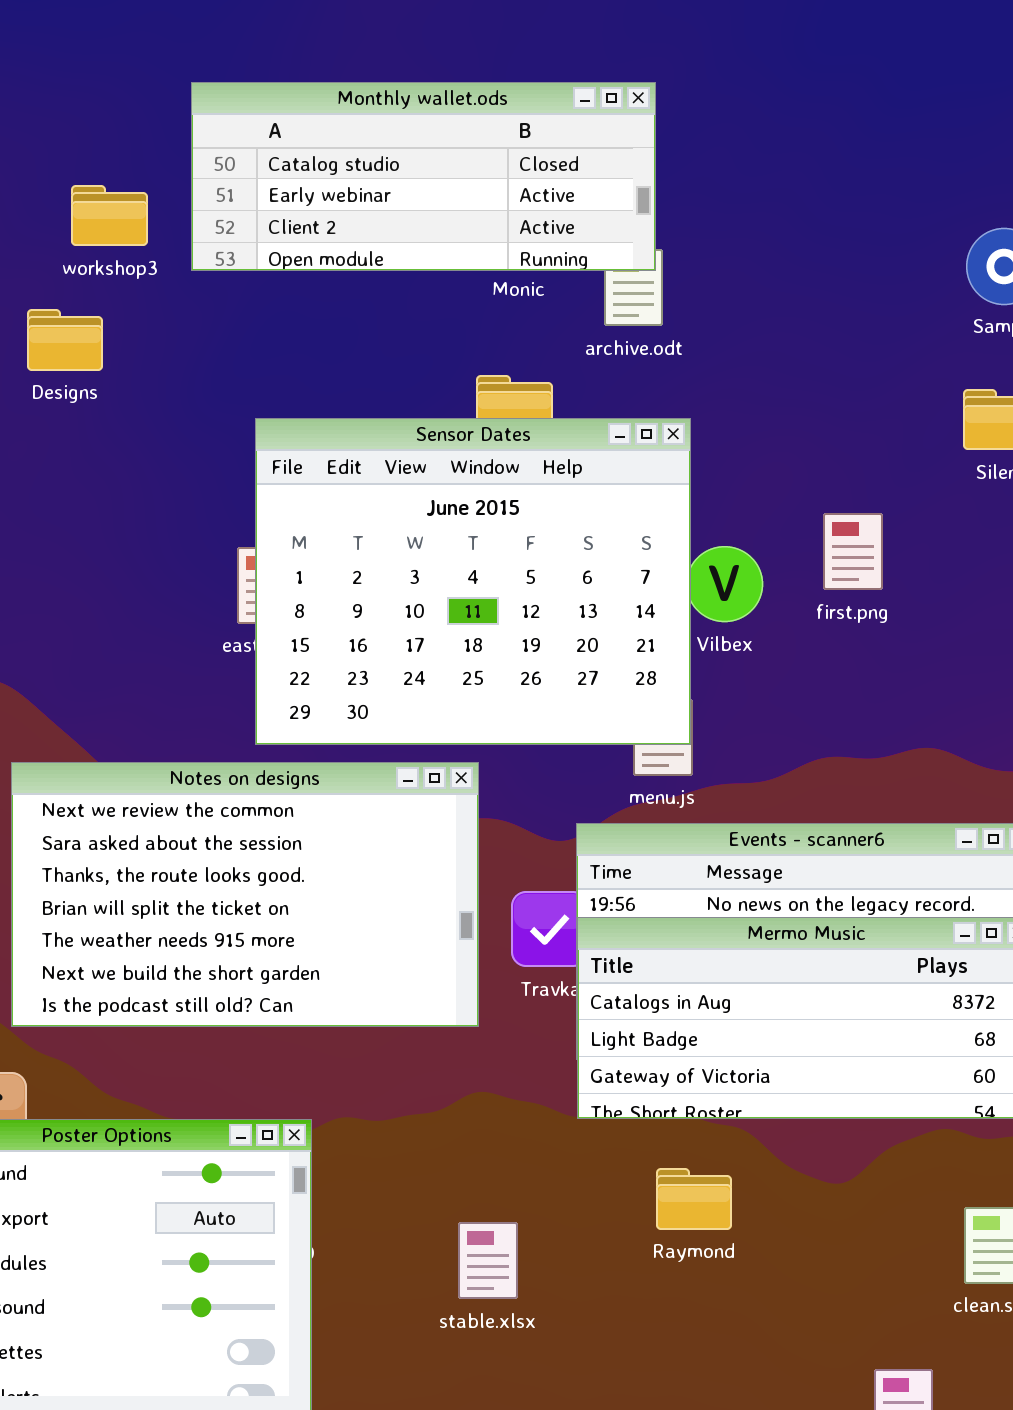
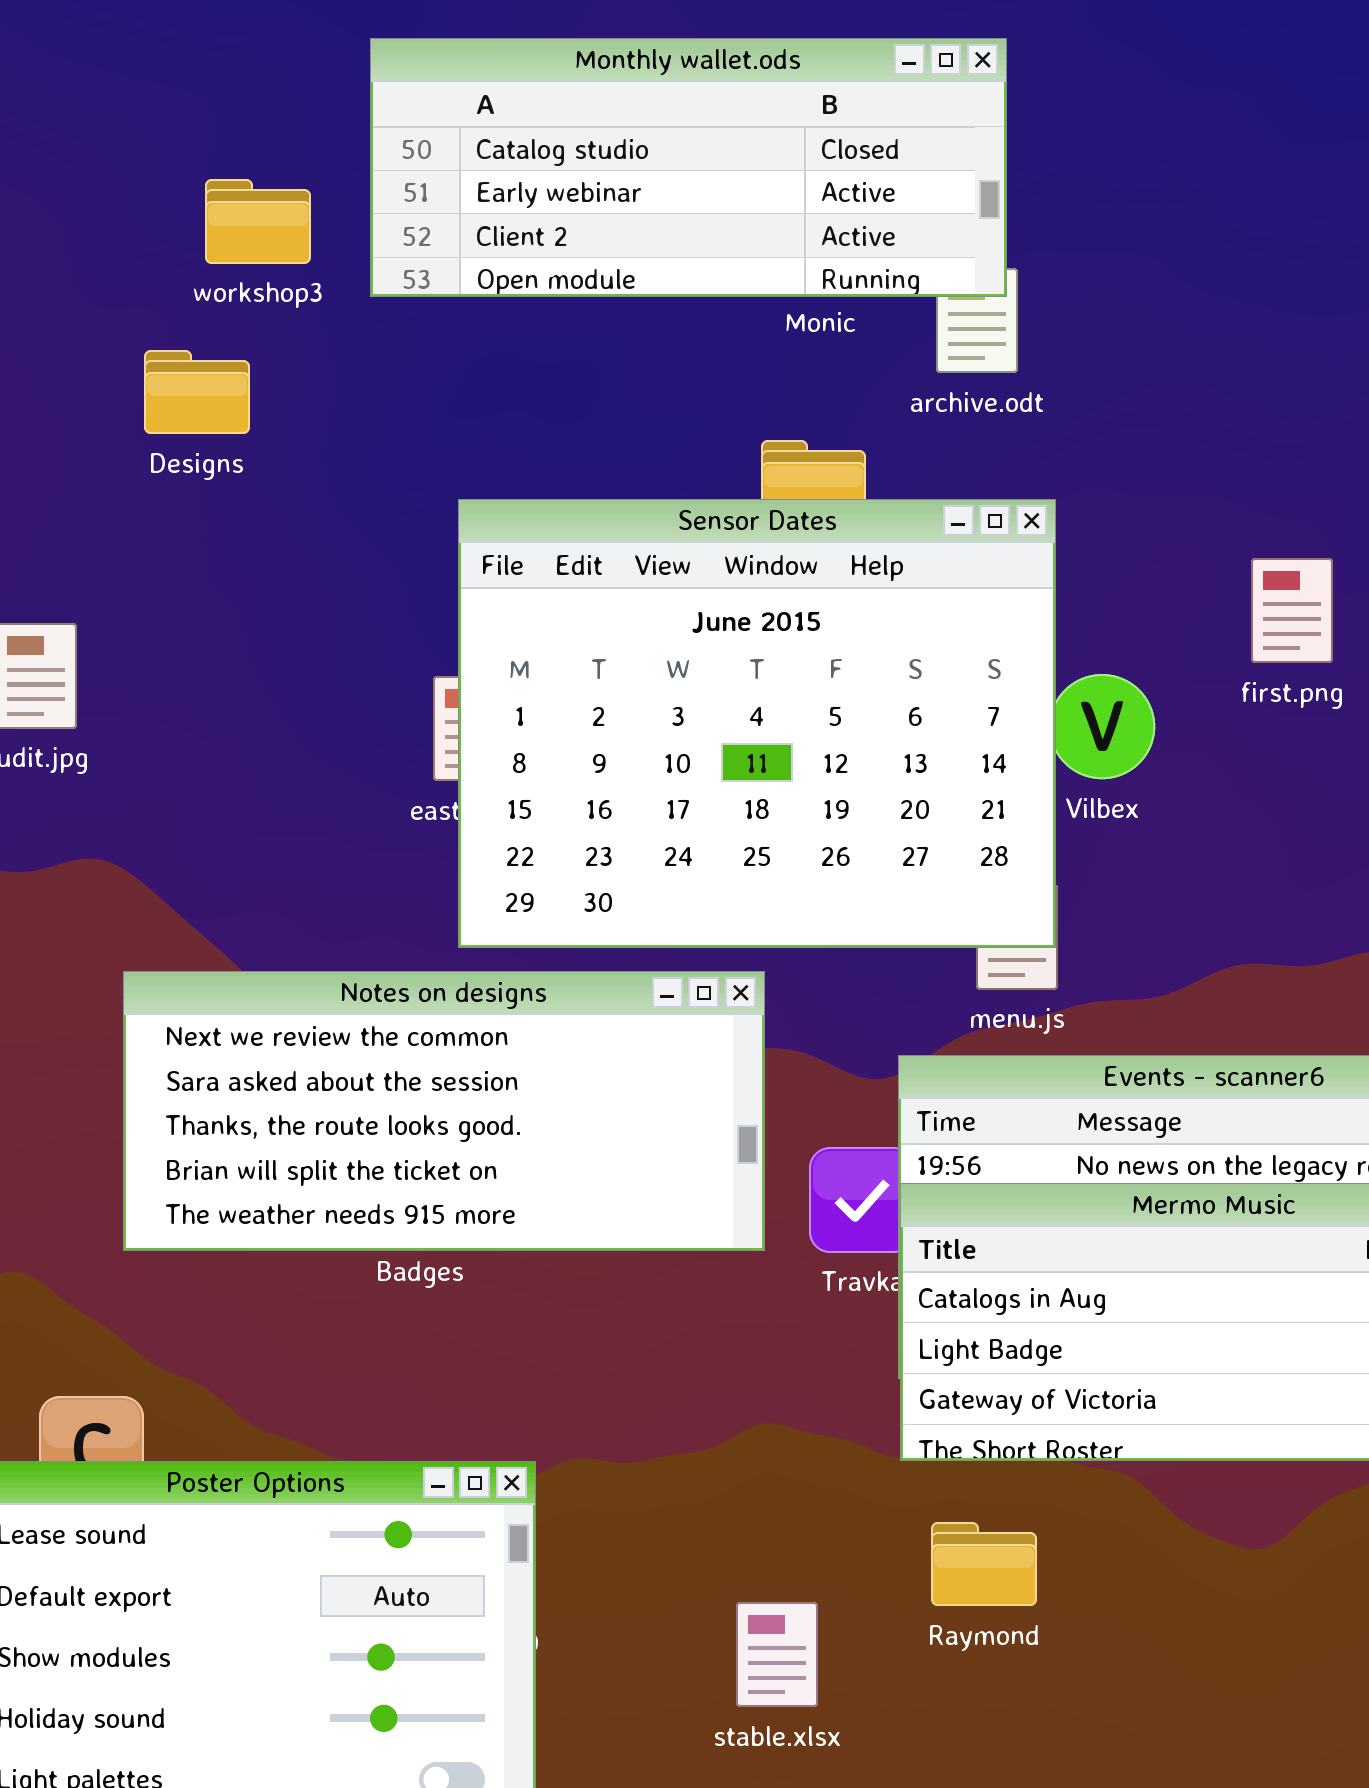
first.png: [823,513,883,590] -> [1251,558,1333,663], moved
Notes on designs: [11,762,479,1027] -> [123,971,765,1251], resized
Raymond: [656,1168,732,1230] -> [931,1522,1037,1606], moved

